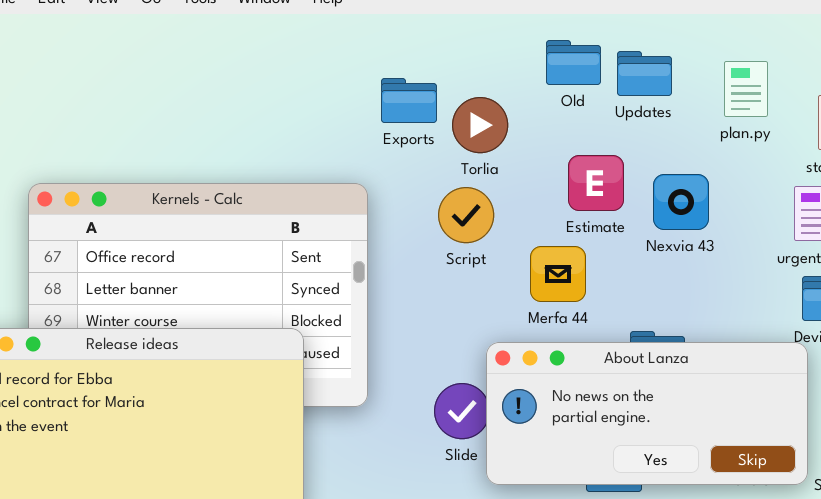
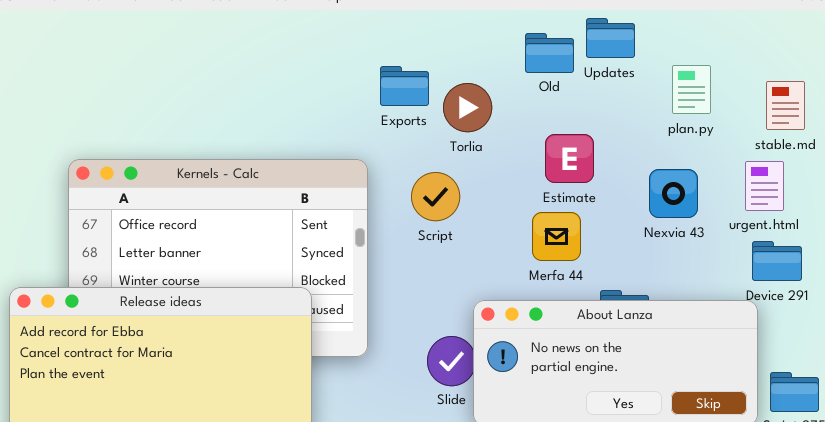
Updates: [617,51,672,96] -> [586,18,635,58], moved
plan.py: [724,61,768,117] -> [672,65,711,114], moved
Nexvia 43: [653,174,709,230] -> [649,169,698,218], moved
Script: [438,187,494,243] -> [411,172,460,221], moved
Merfa 44: [530,246,586,302] -> [532,212,581,261], moved

